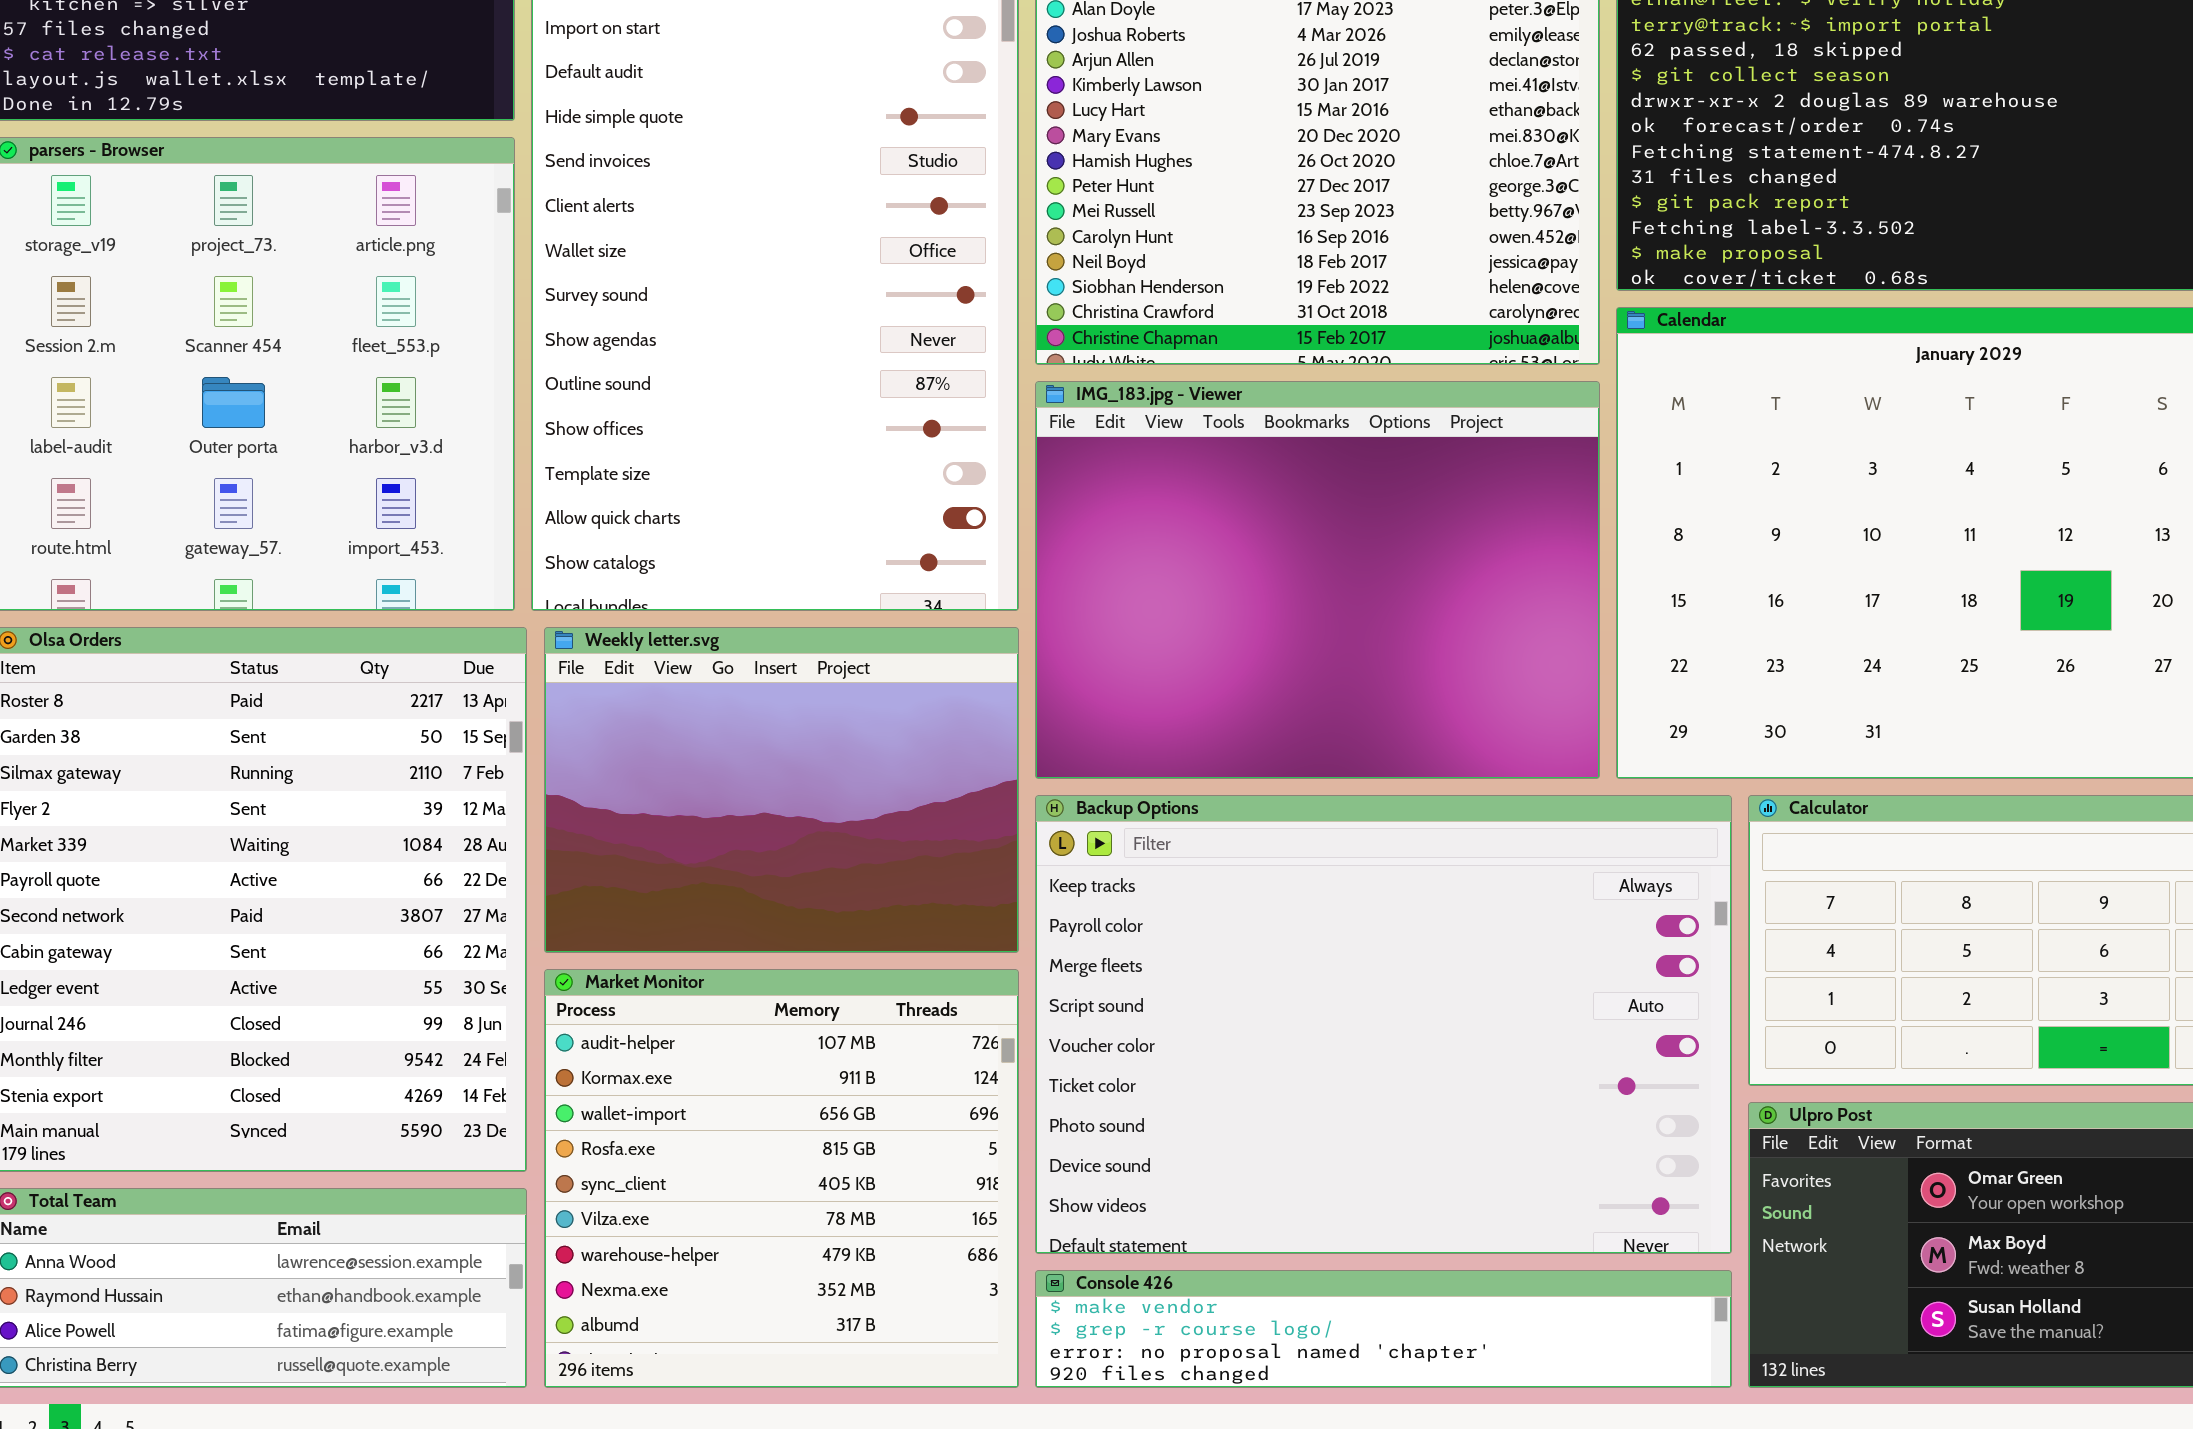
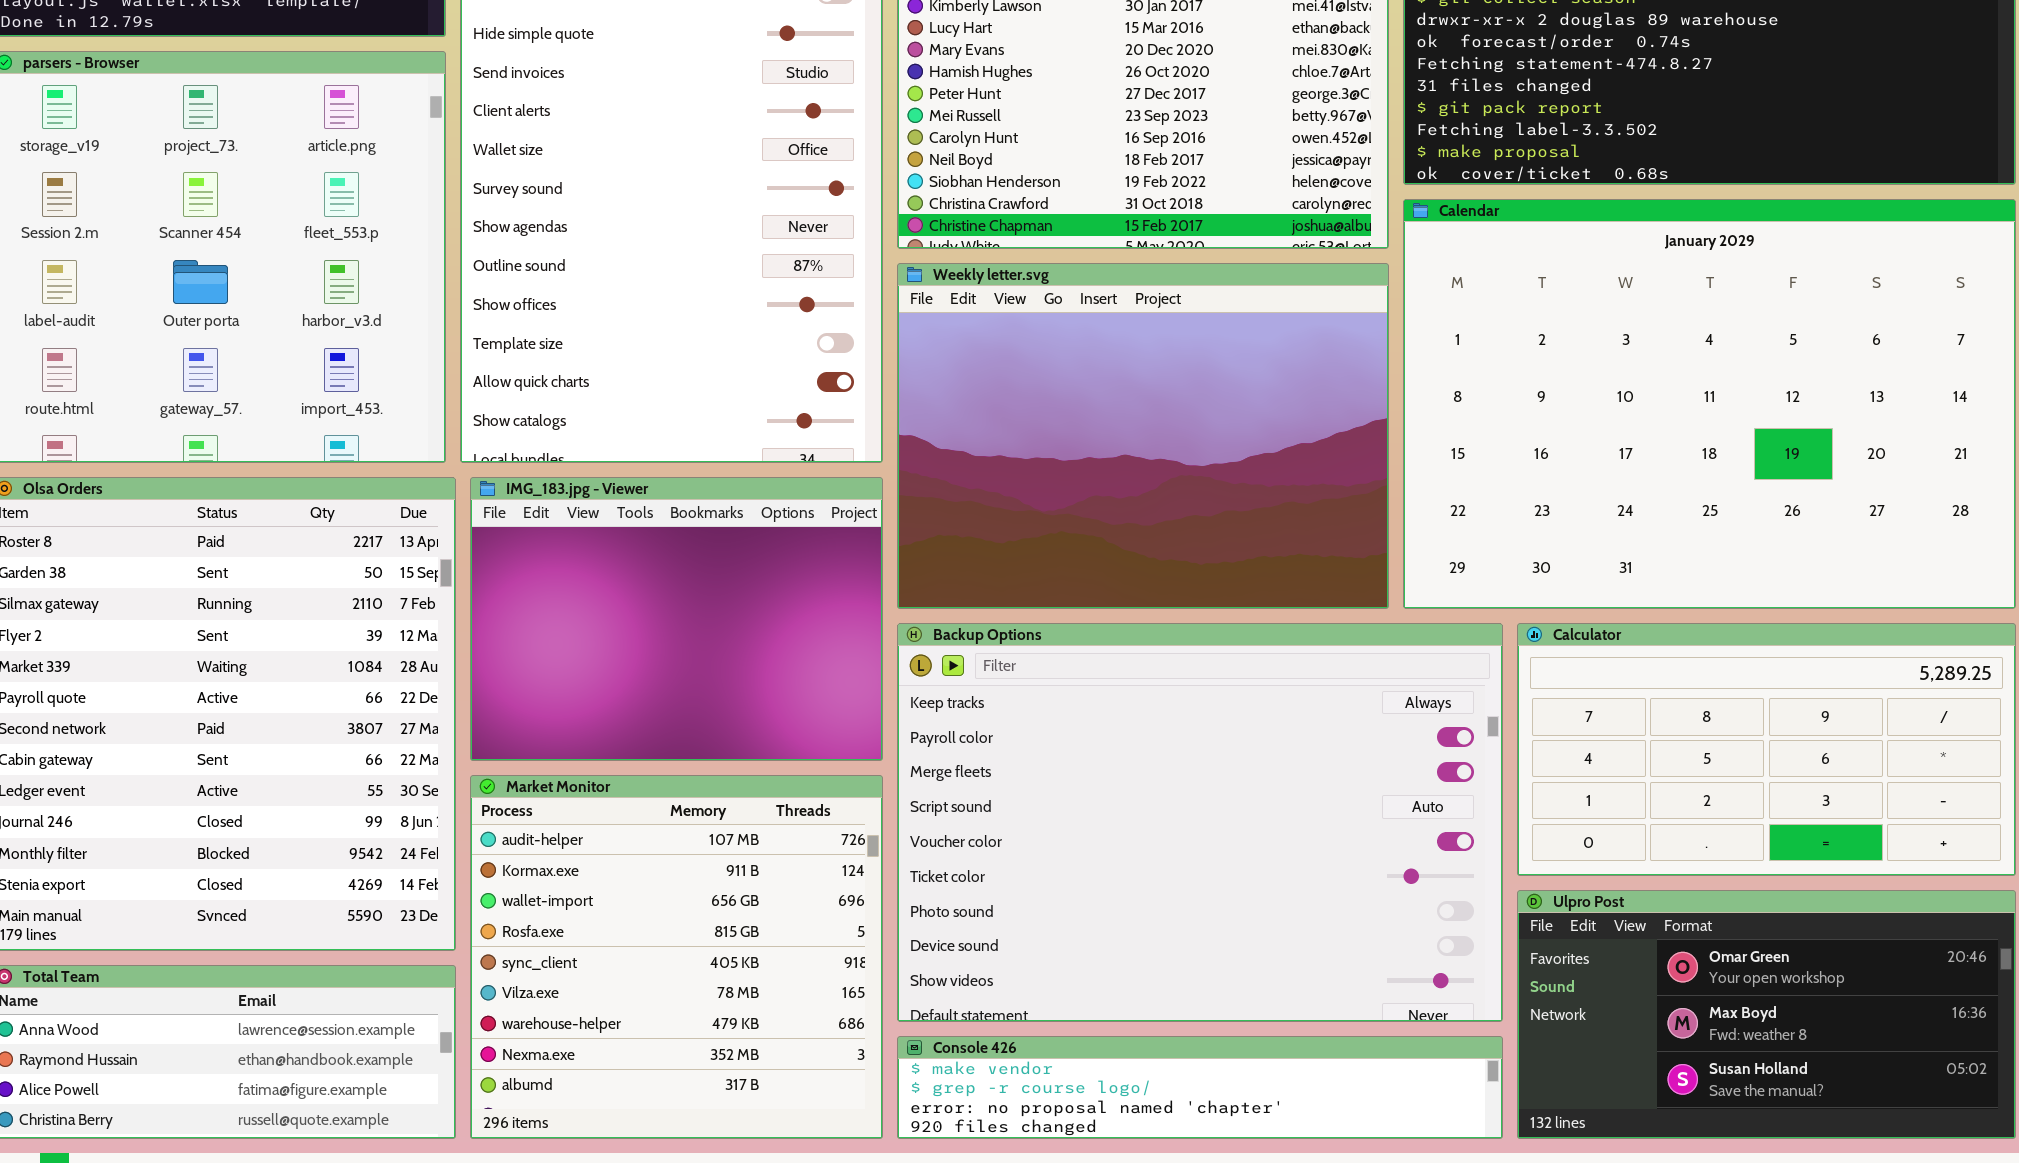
IMG_183.jpg - Viewer: [1035,381,1600,779] -> [470,477,883,761], moved, resized
Weekly letter.svg: [544,627,1019,953] -> [897,263,1389,609], moved, resized

